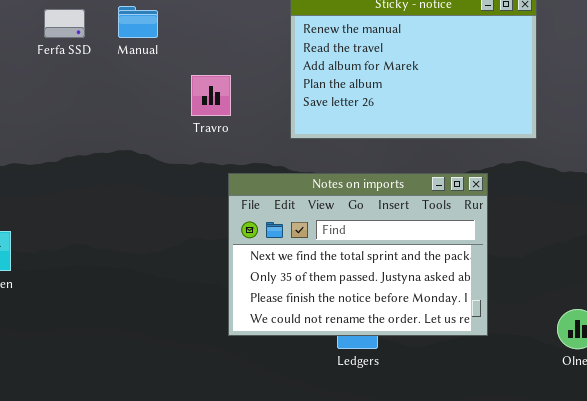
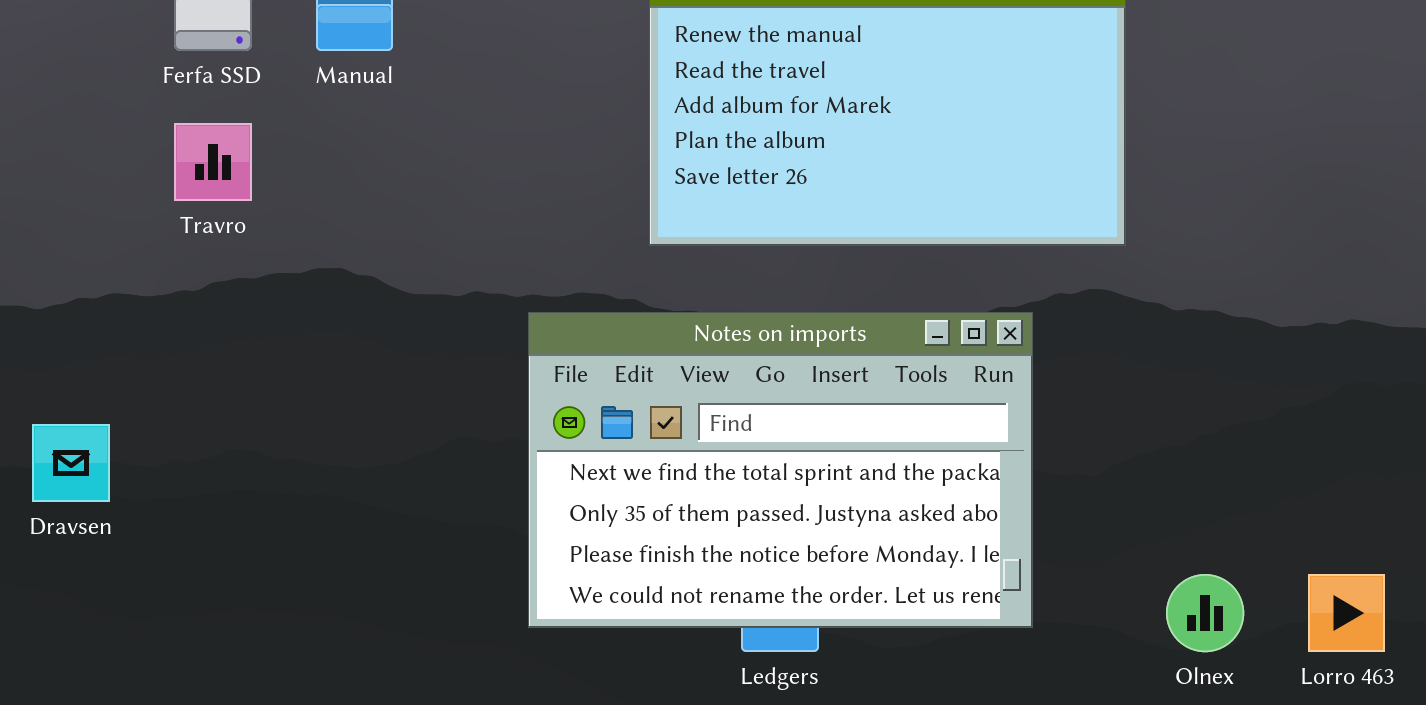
Travro: [191,75,231,116] -> [174,123,252,201], moved

